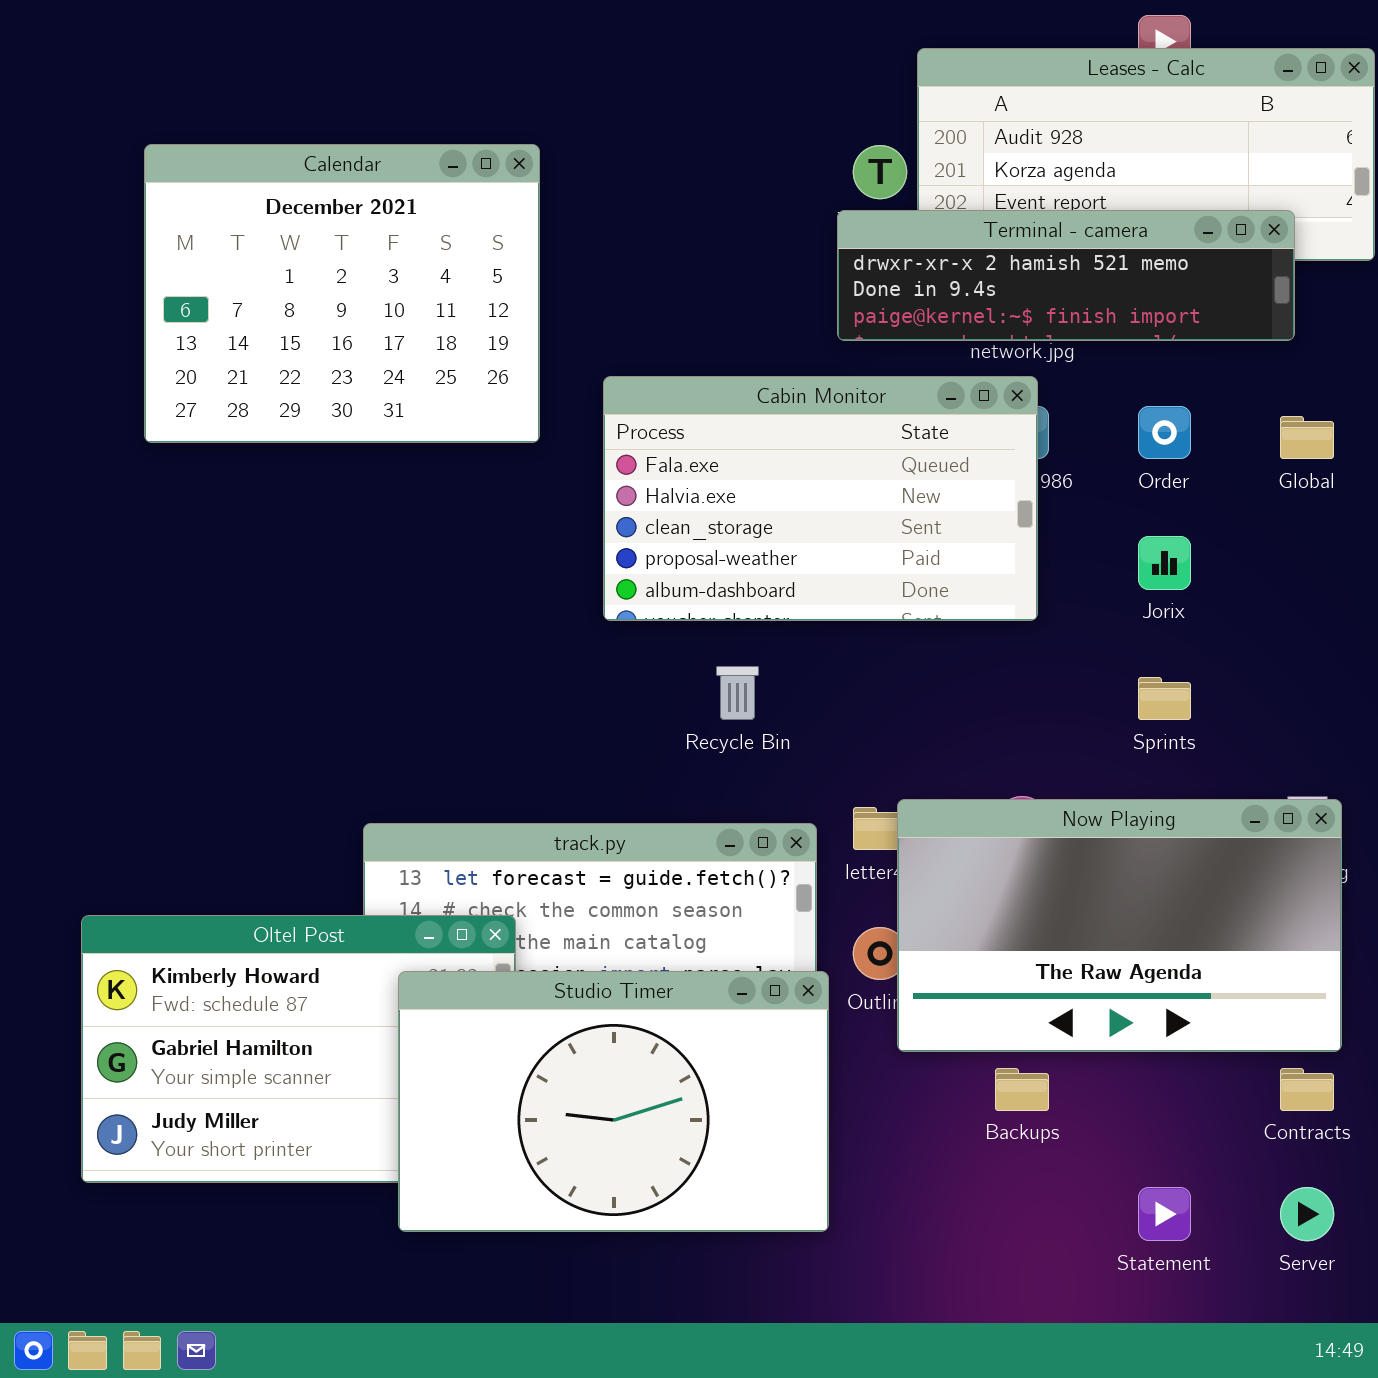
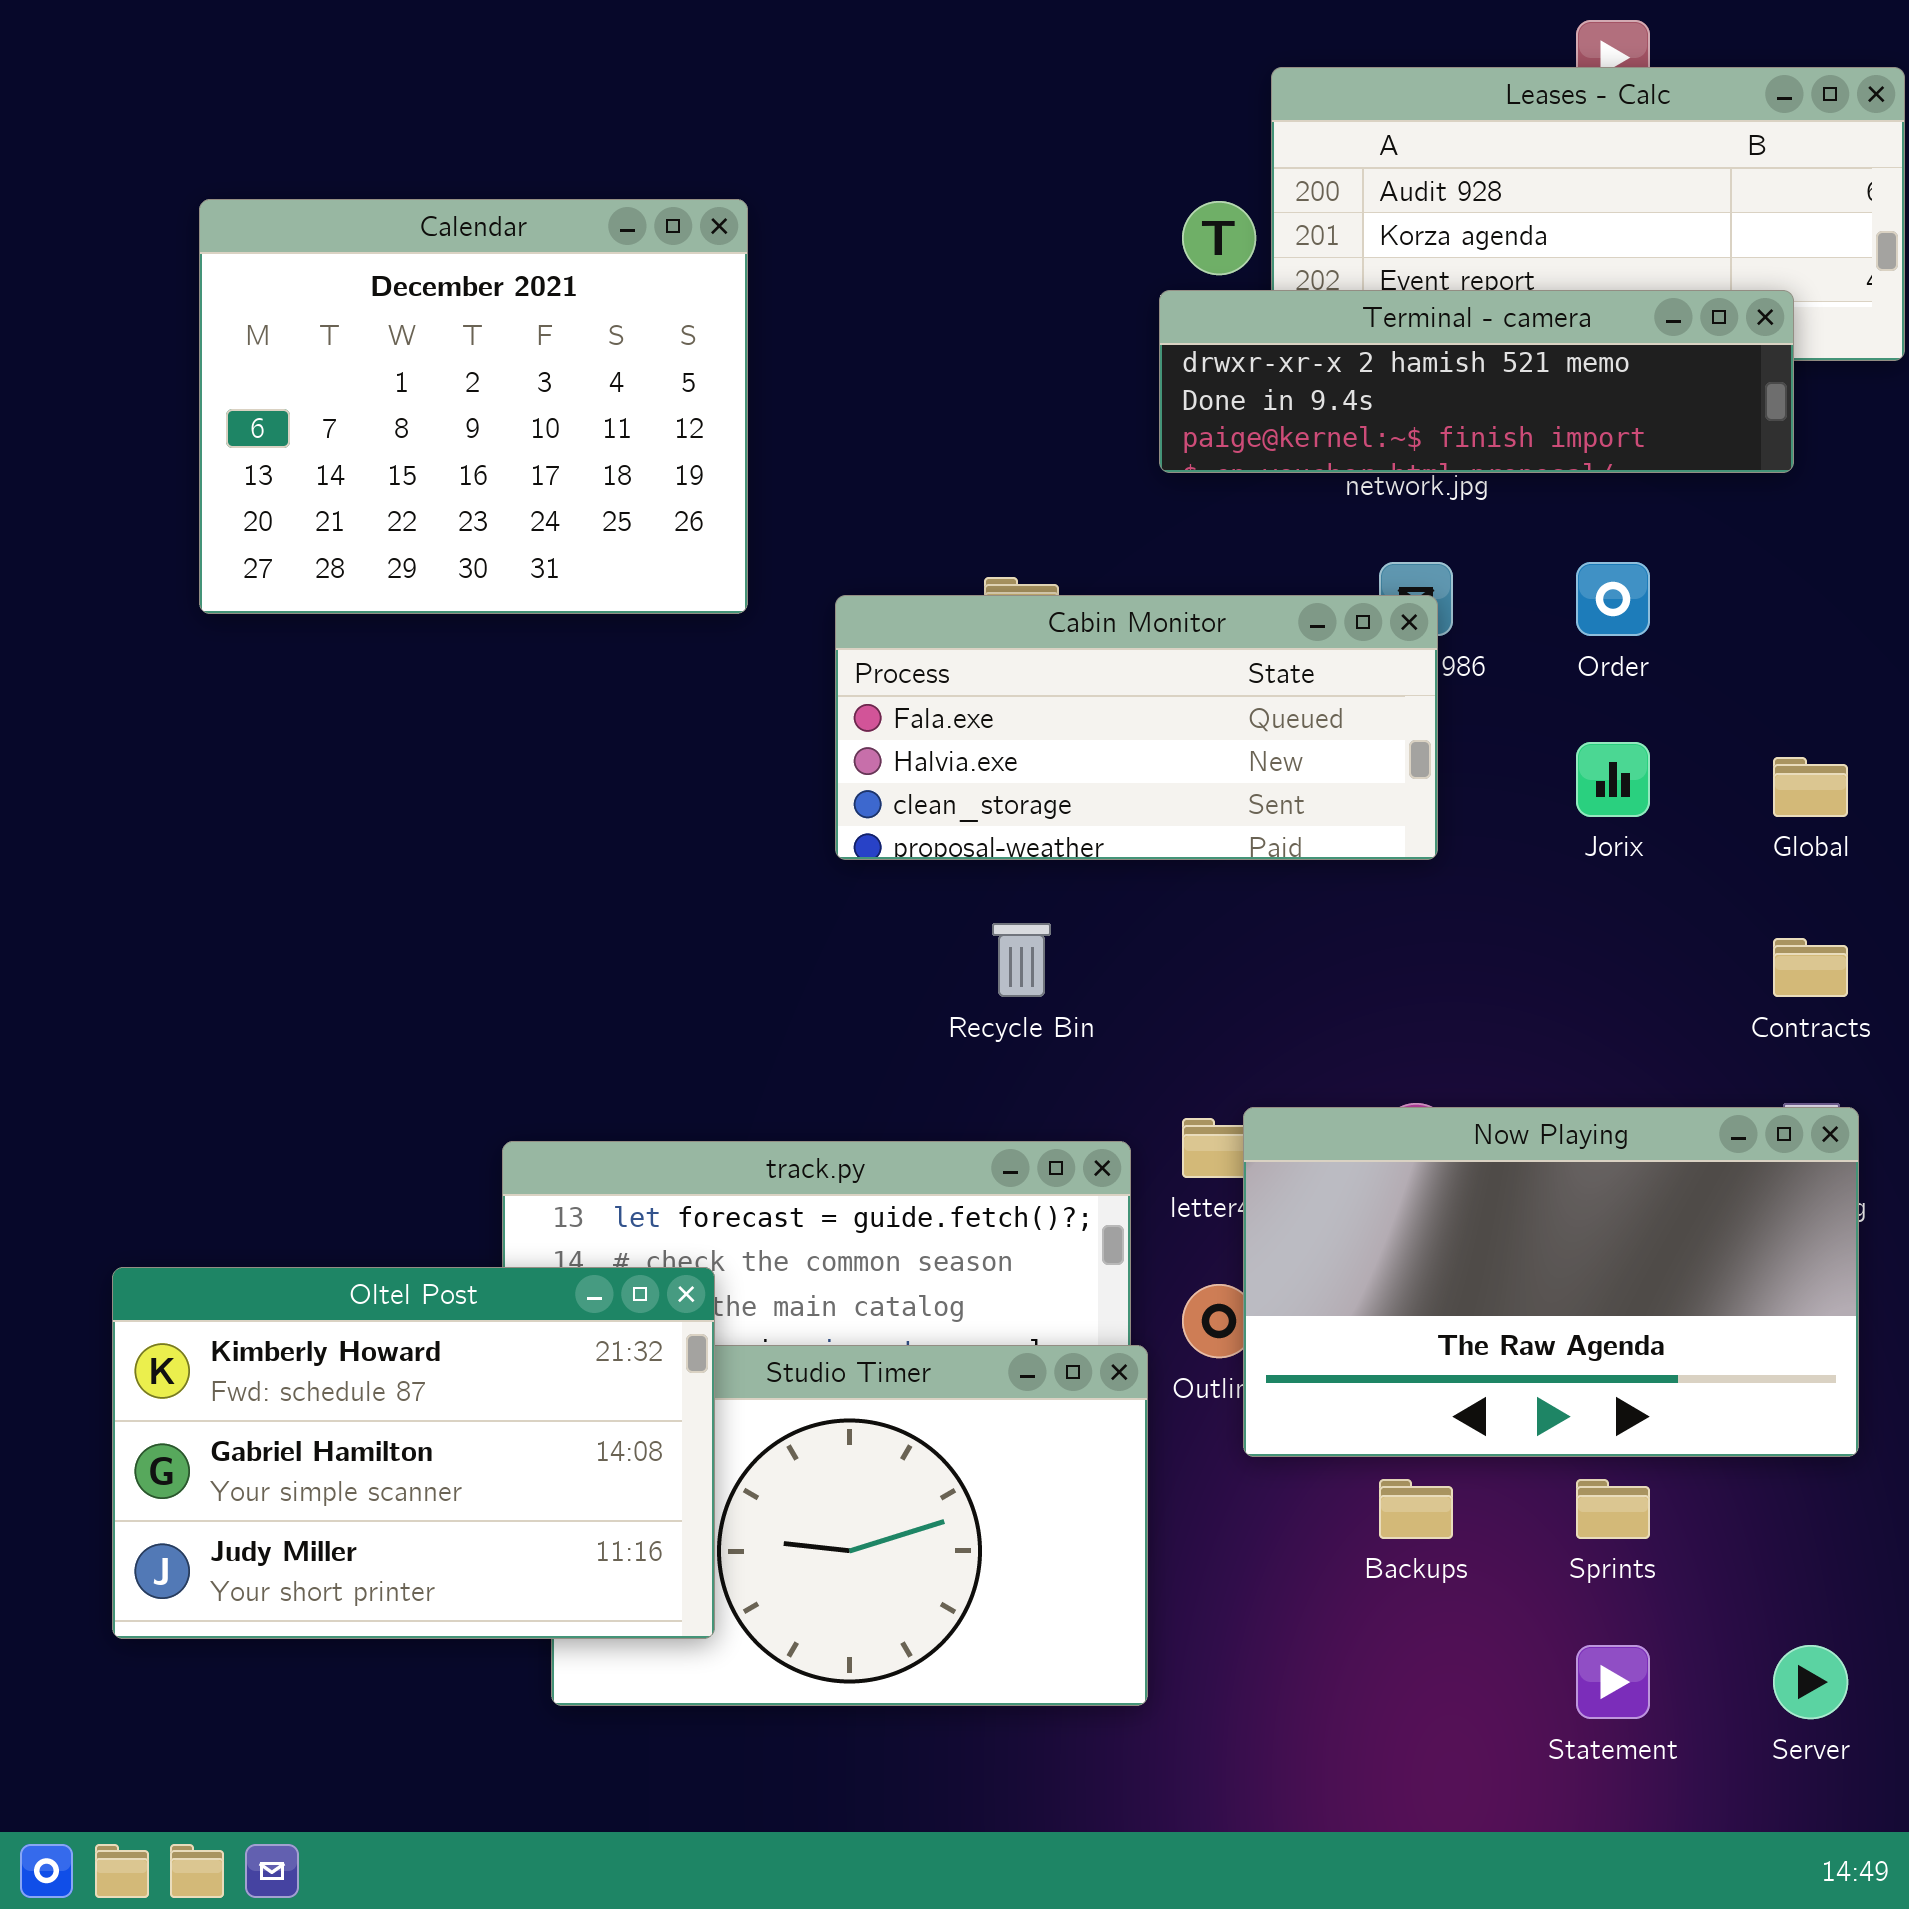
Cabin Monitor: [603,376,1038,621] -> [835,595,1438,860], resized
Global: [1280,416,1334,459] -> [1773,757,1848,817], moved
Sprints: [1138,677,1191,720] -> [1576,1479,1650,1539], moved
Oltel Post: [81,915,516,1183] -> [112,1267,715,1639], raised
Contracts: [1280,1068,1334,1111] -> [1773,938,1848,997], moved

